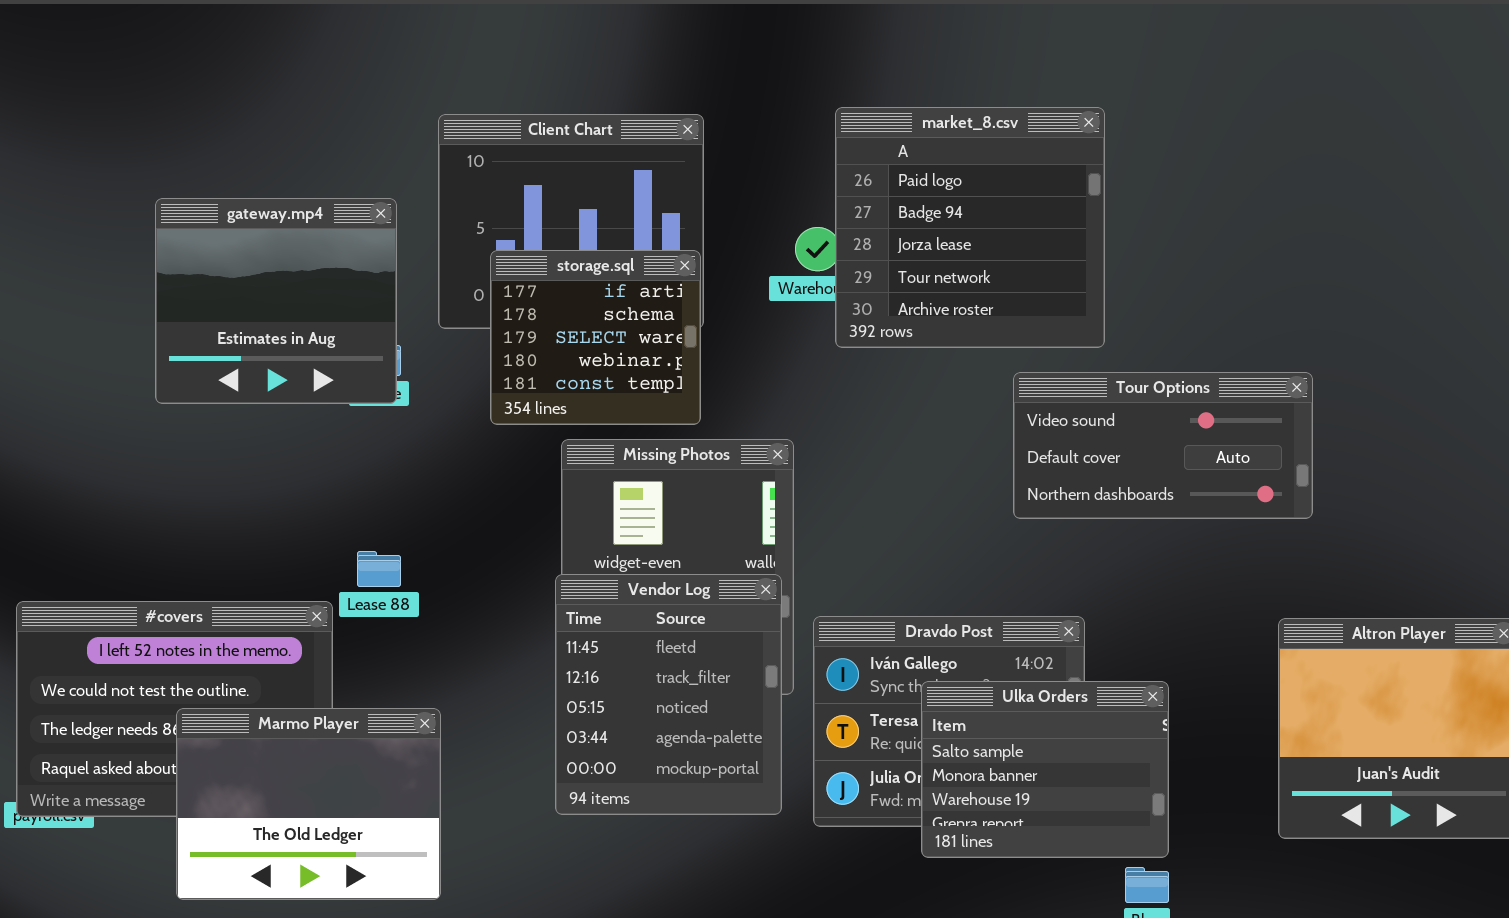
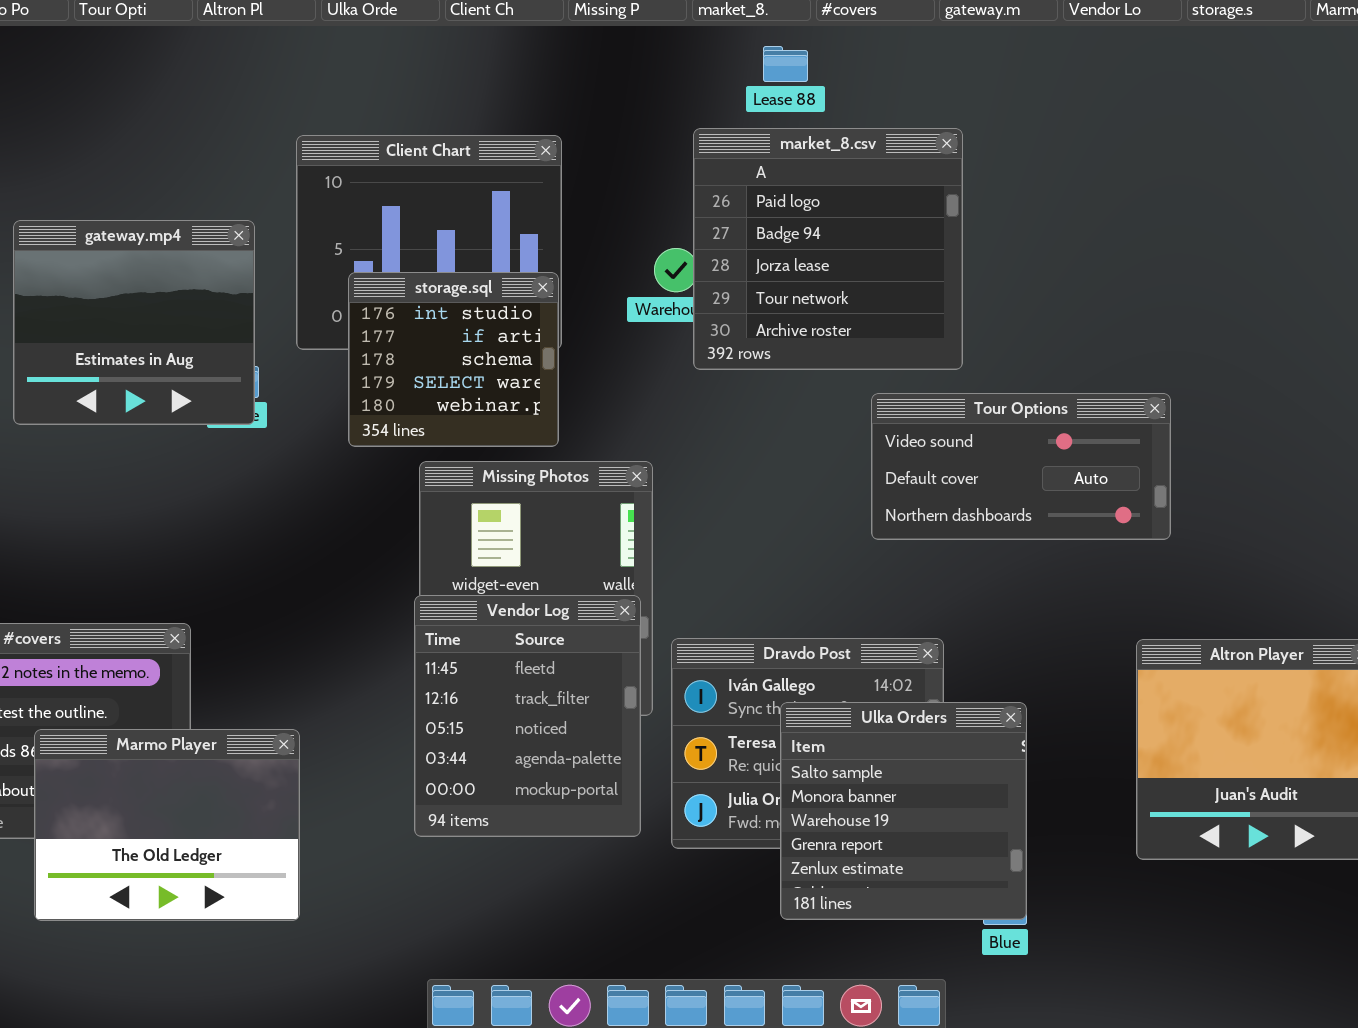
storage.sql: [490,250,701,425] -> [348,272,559,447], scrolled up 1 row
Lease 88: [357,551,401,587] -> [763,46,808,82], moved
Ulka Orders: [921,681,1169,858] -> [780,702,1027,920], resized

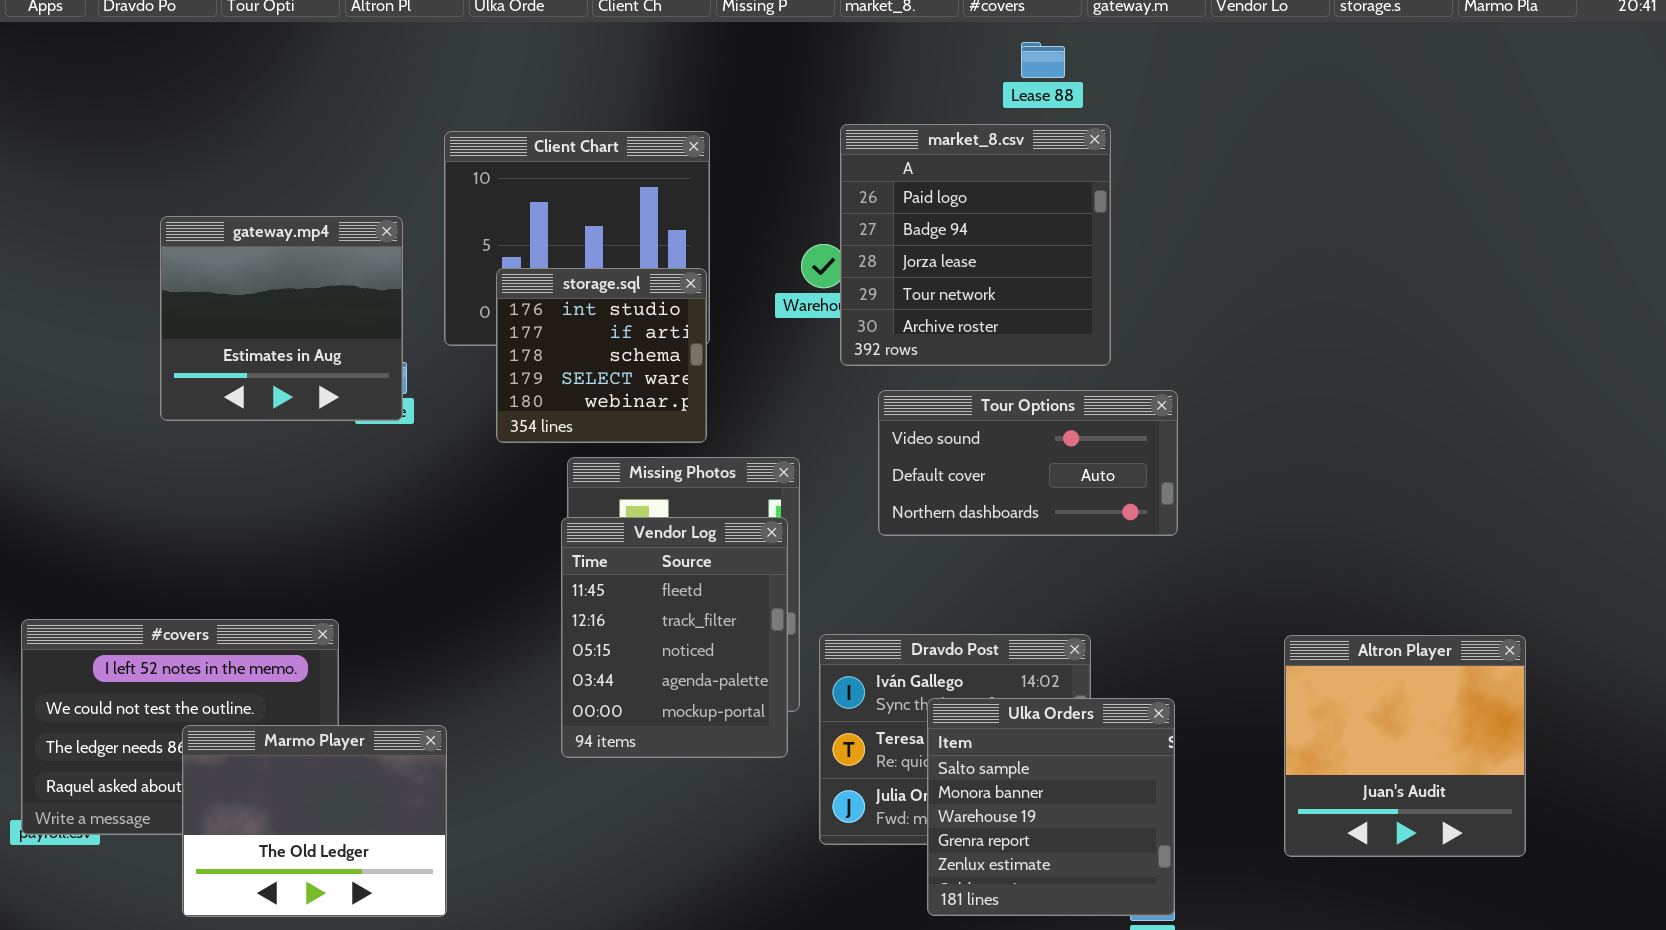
Lease 88: [763,46,808,82] -> [1021,42,1065,78], moved
Tour Options: [871,393,1171,540] -> [878,390,1178,536], moved
Vendor Log: [414,595,641,837] -> [561,517,788,758], moved

